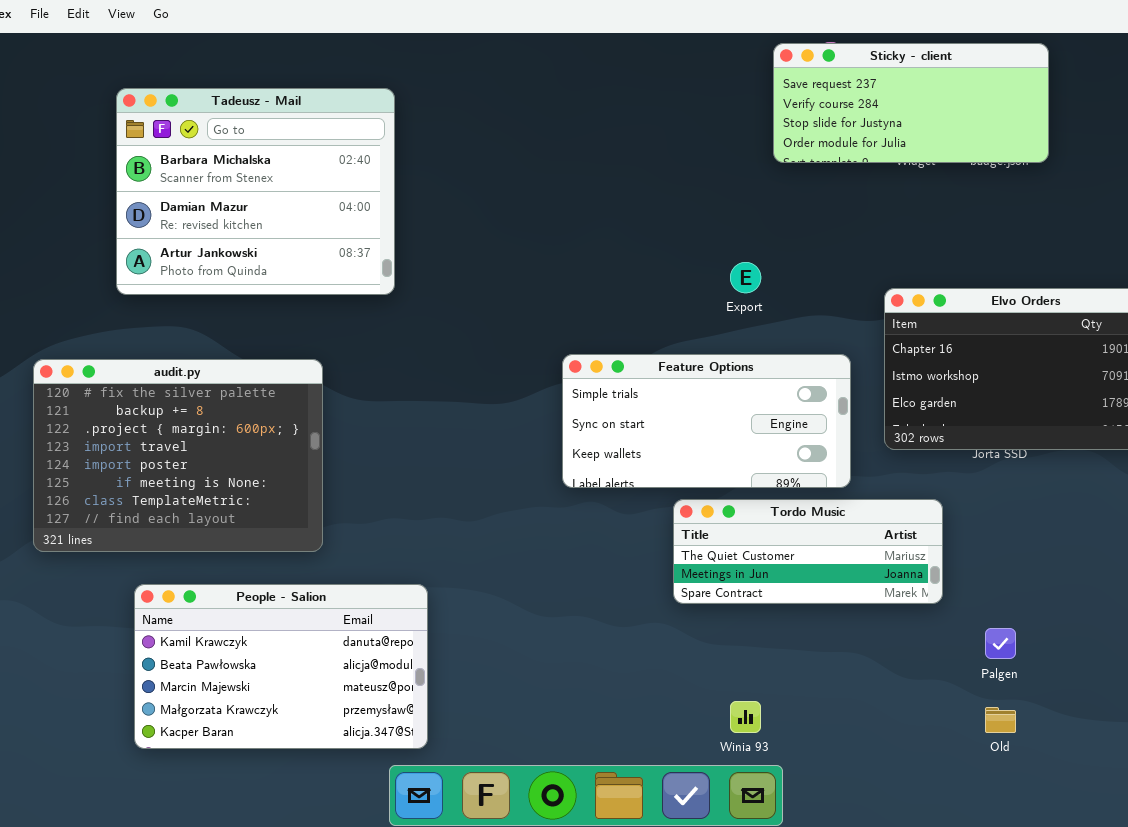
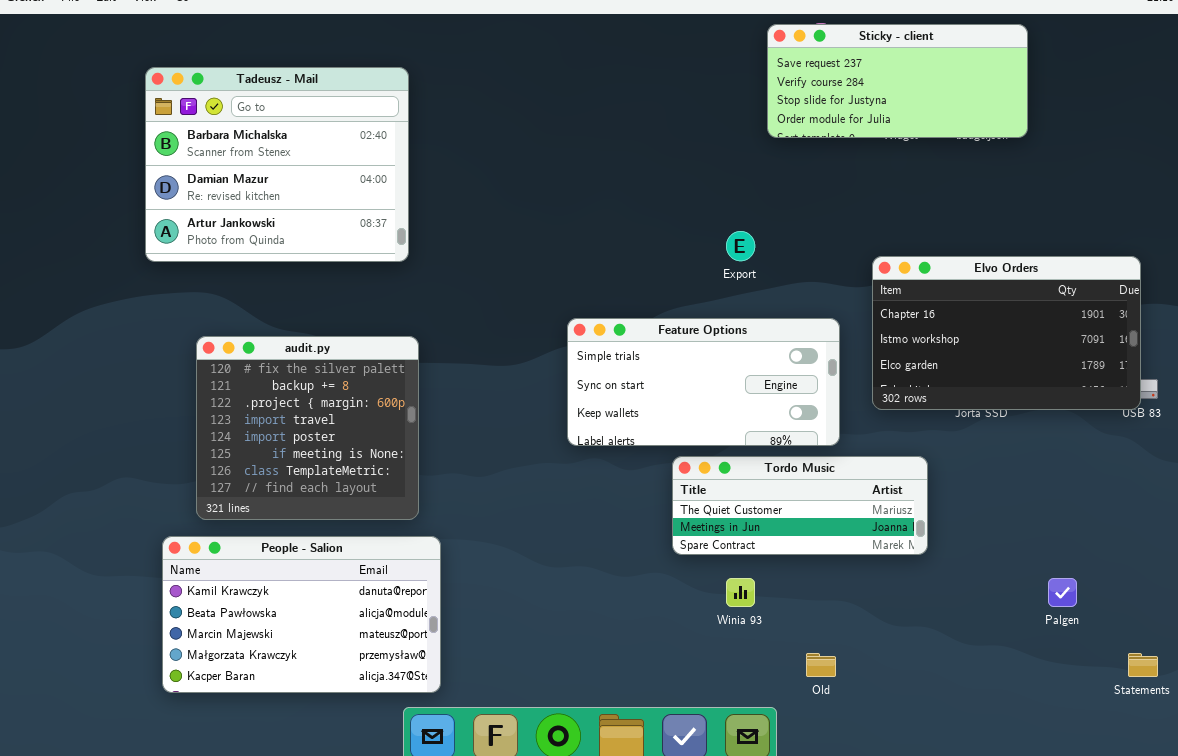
audit.py: [33,359,323,552] -> [196,336,419,520], moved, resized
Palgen: [985,628,1016,659] -> [1048,578,1077,607], moved
Winia 93: [730,701,761,733] -> [726,578,755,607], moved
Old: [985,707,1016,733] -> [806,653,836,677], moved

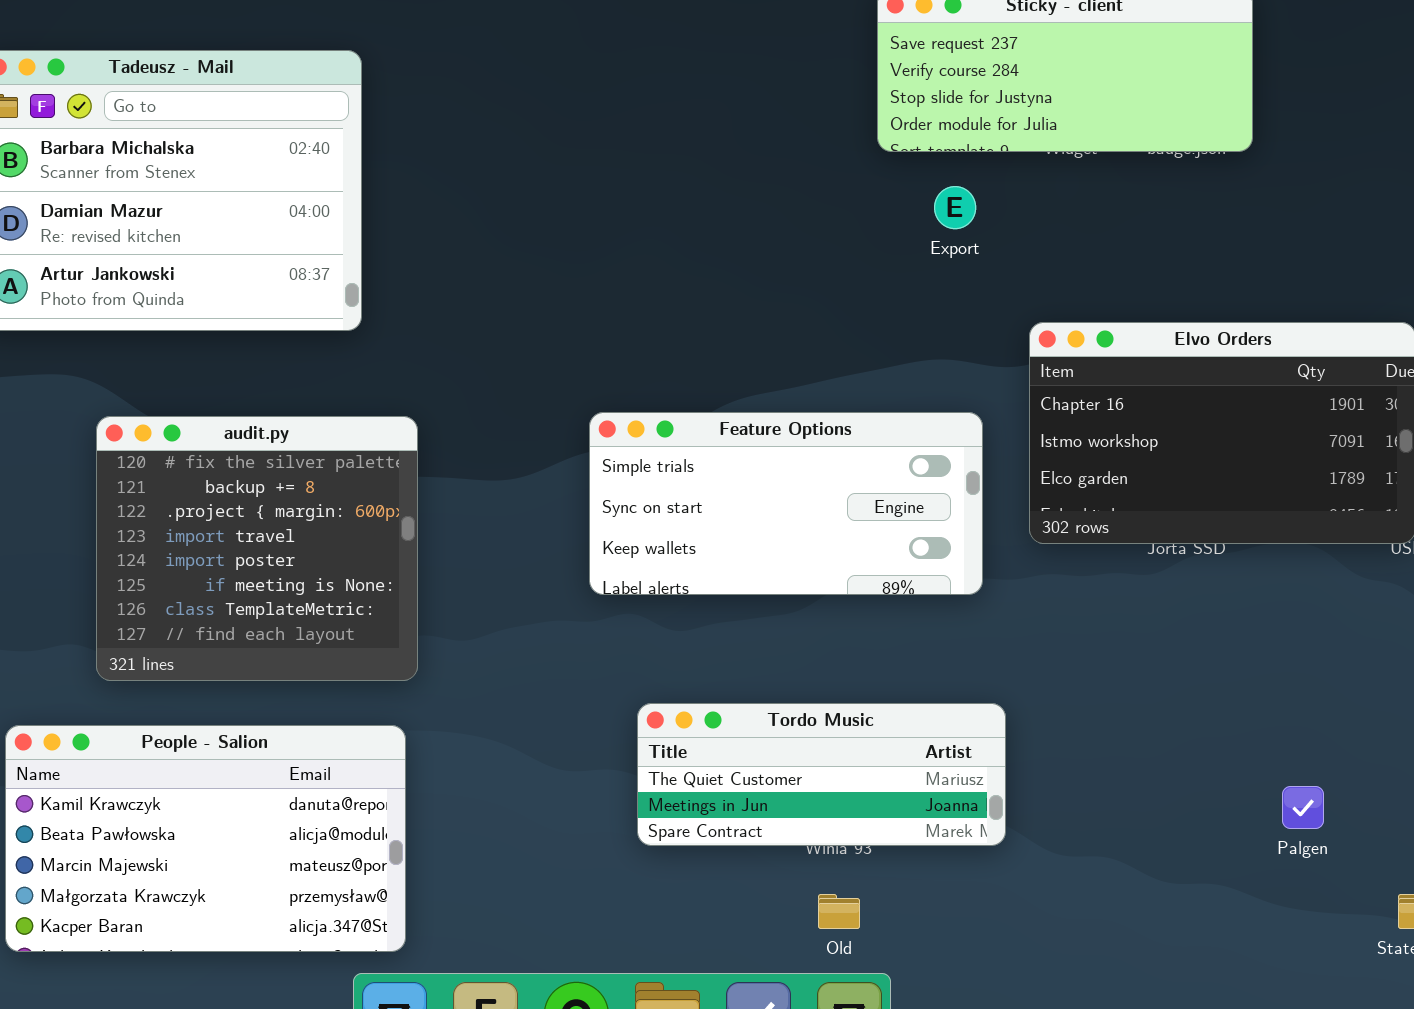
Export: [726,231,755,261] -> [934,186,976,229], moved
audit.py: [196,336,419,520] -> [96,416,418,681], moved
Tordo Music: [672,456,928,555] -> [637,703,1006,846], moved
Old: [806,653,836,677] -> [818,894,860,929], moved

